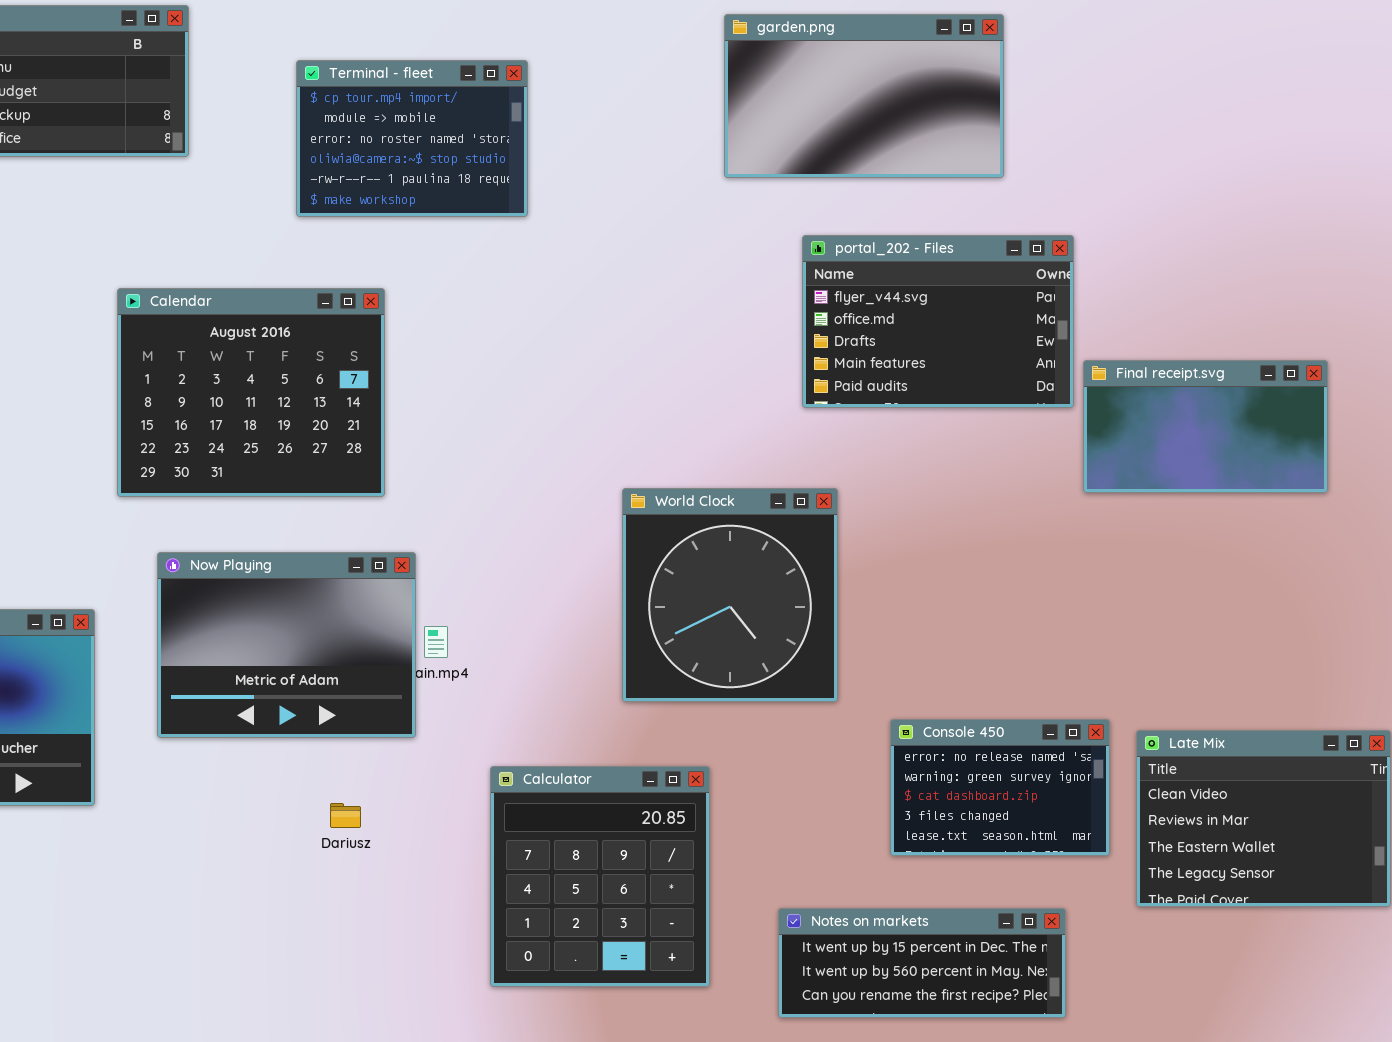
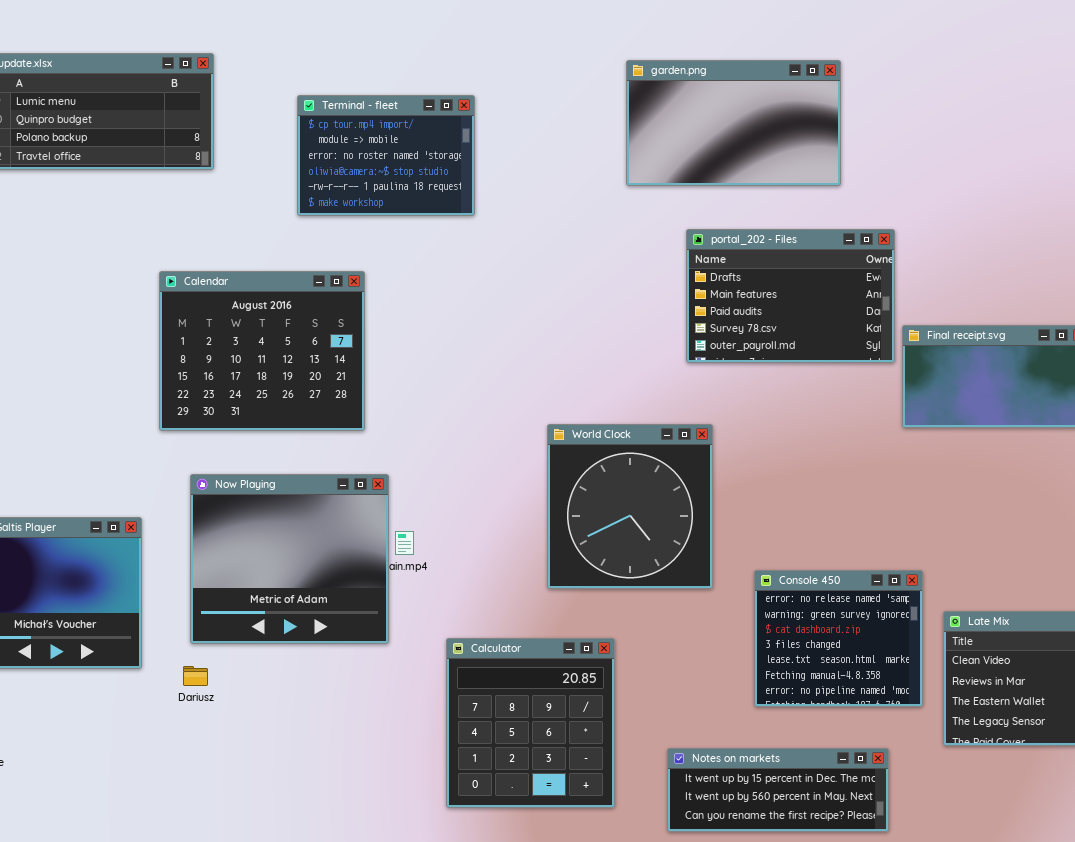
portal_202 - Files: [802,235,1074,408] -> [686,229,895,363], scrolled down 2 rows
Now Playing: [157,552,416,738] -> [190,474,389,644], resized
Console 450: [890,719,1110,856] -> [754,570,923,707], resized
Dariusz: [330,803,361,828] -> [183,666,208,686], moved

